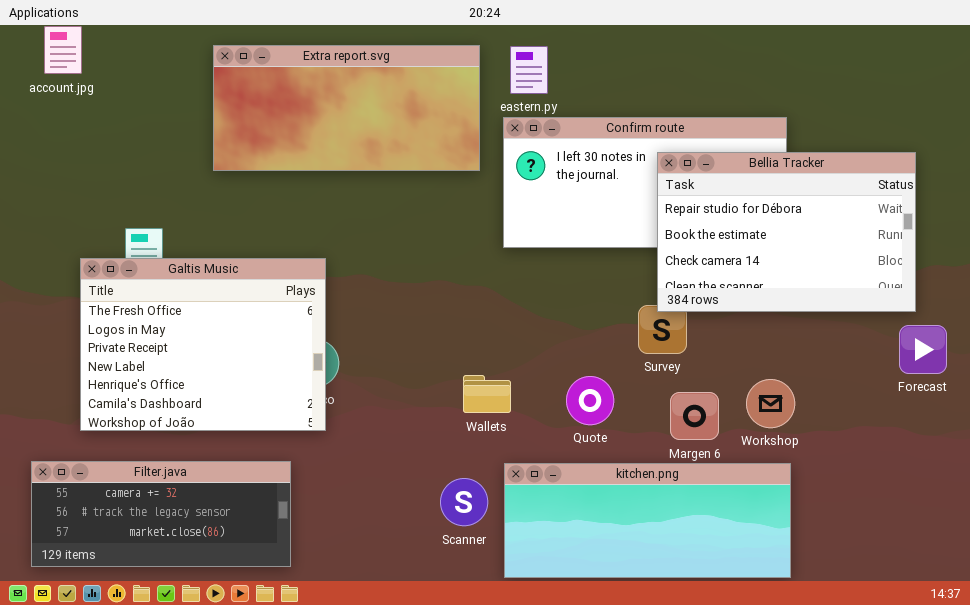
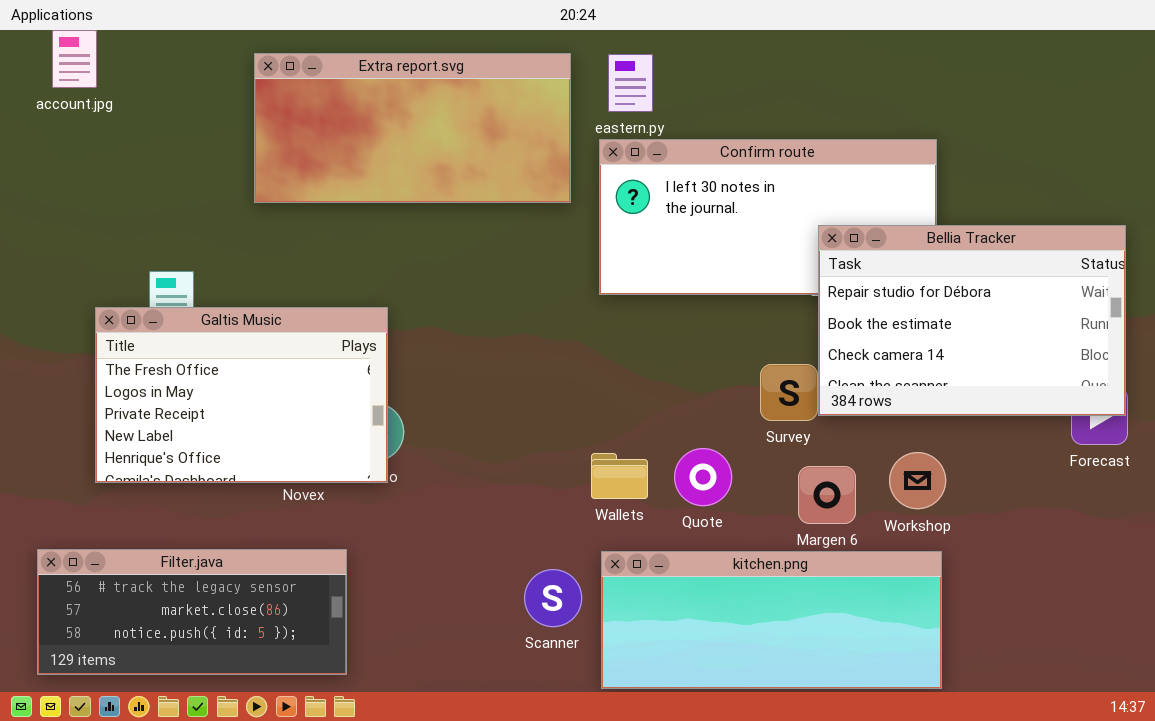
Bellia Tracker: [657,152,916,312] -> [818,225,1126,416], moved
Galtis Music: [80,258,326,431] -> [95,307,388,483], resized
Wallets: [463,375,511,413] -> [591,453,648,499], moved
Filter.java: [31,461,291,567] -> [37,549,347,675], scrolled down 1 row

